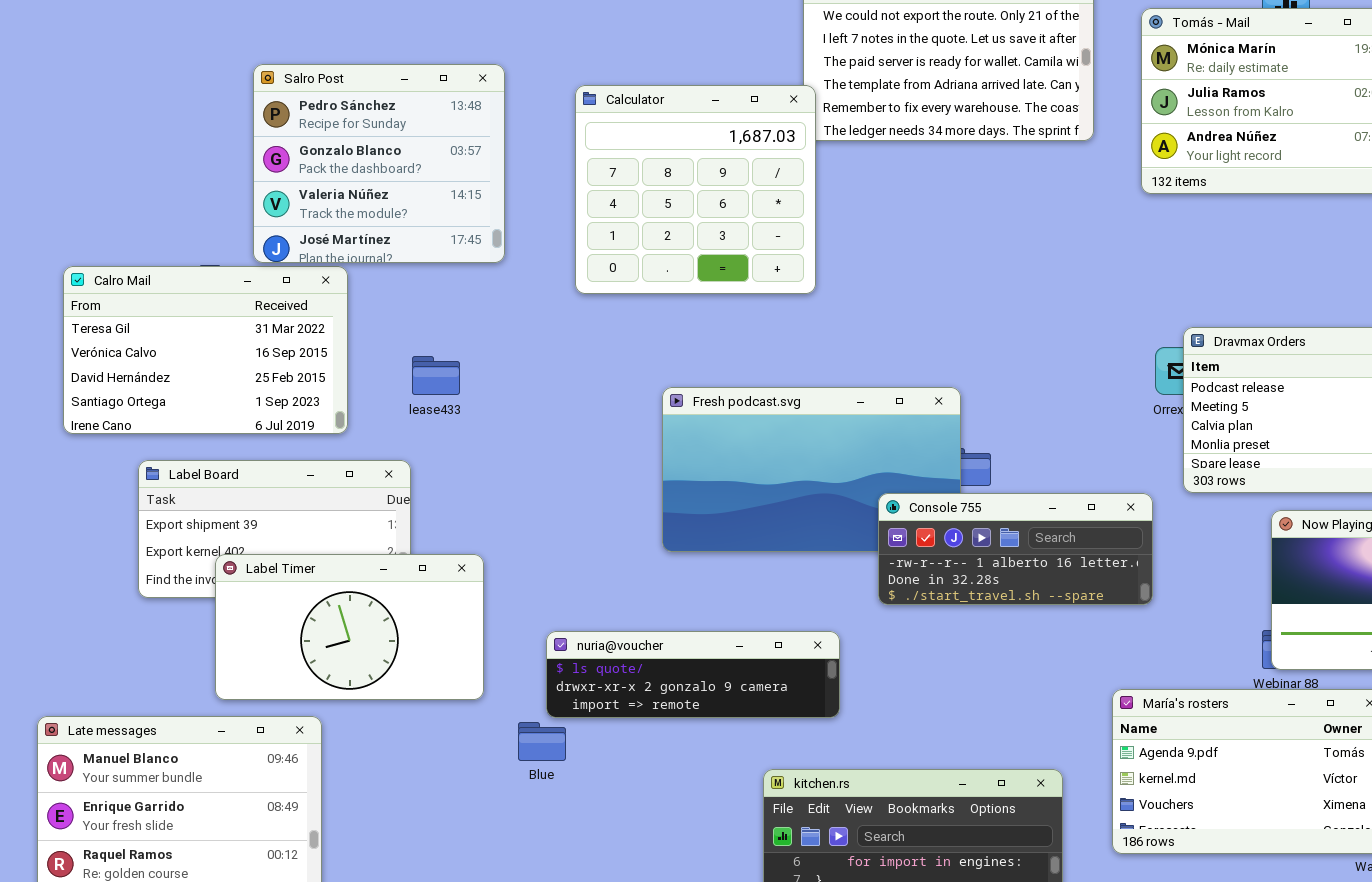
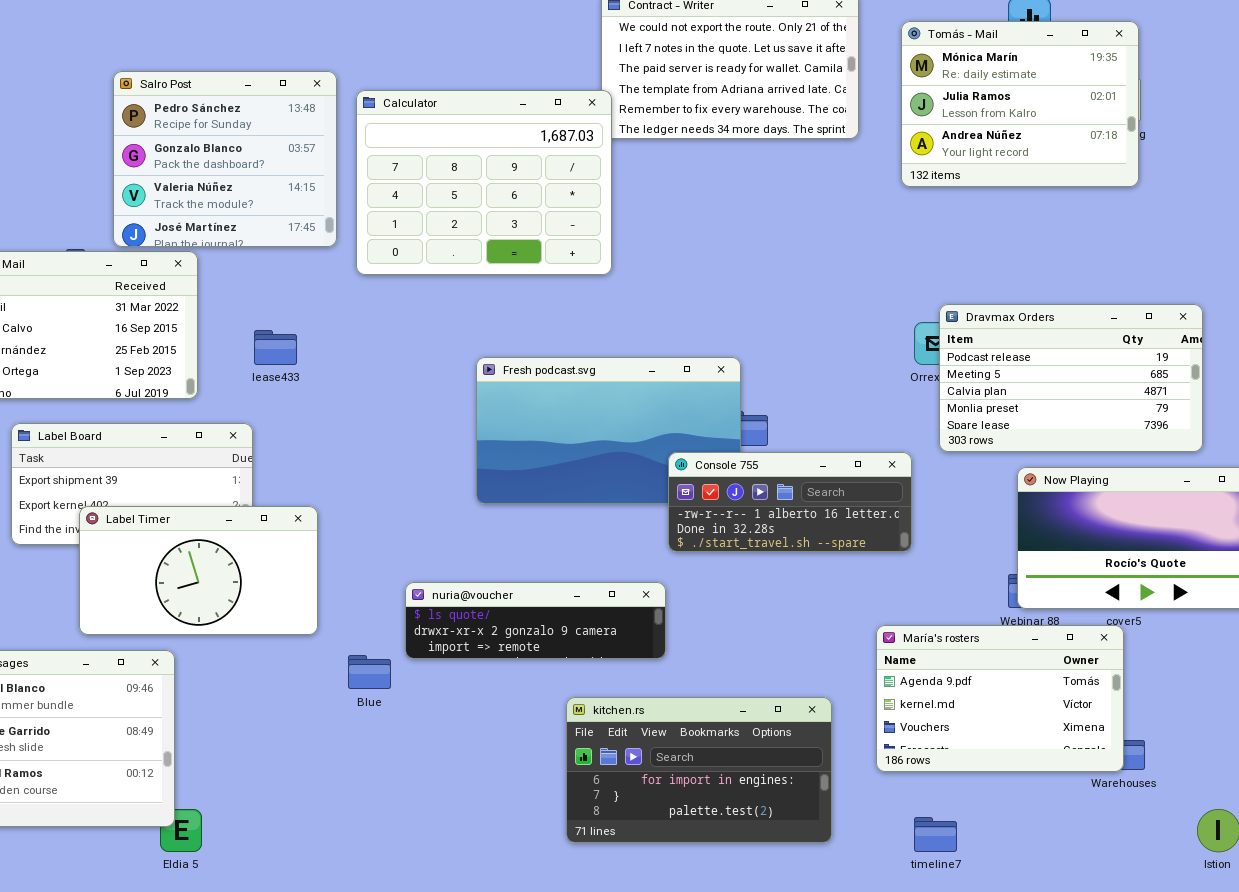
Calculator: [575,85,816,294] -> [356,90,612,275], resized
nuria@voucher: [546,631,840,718] -> [405,582,666,659], moved

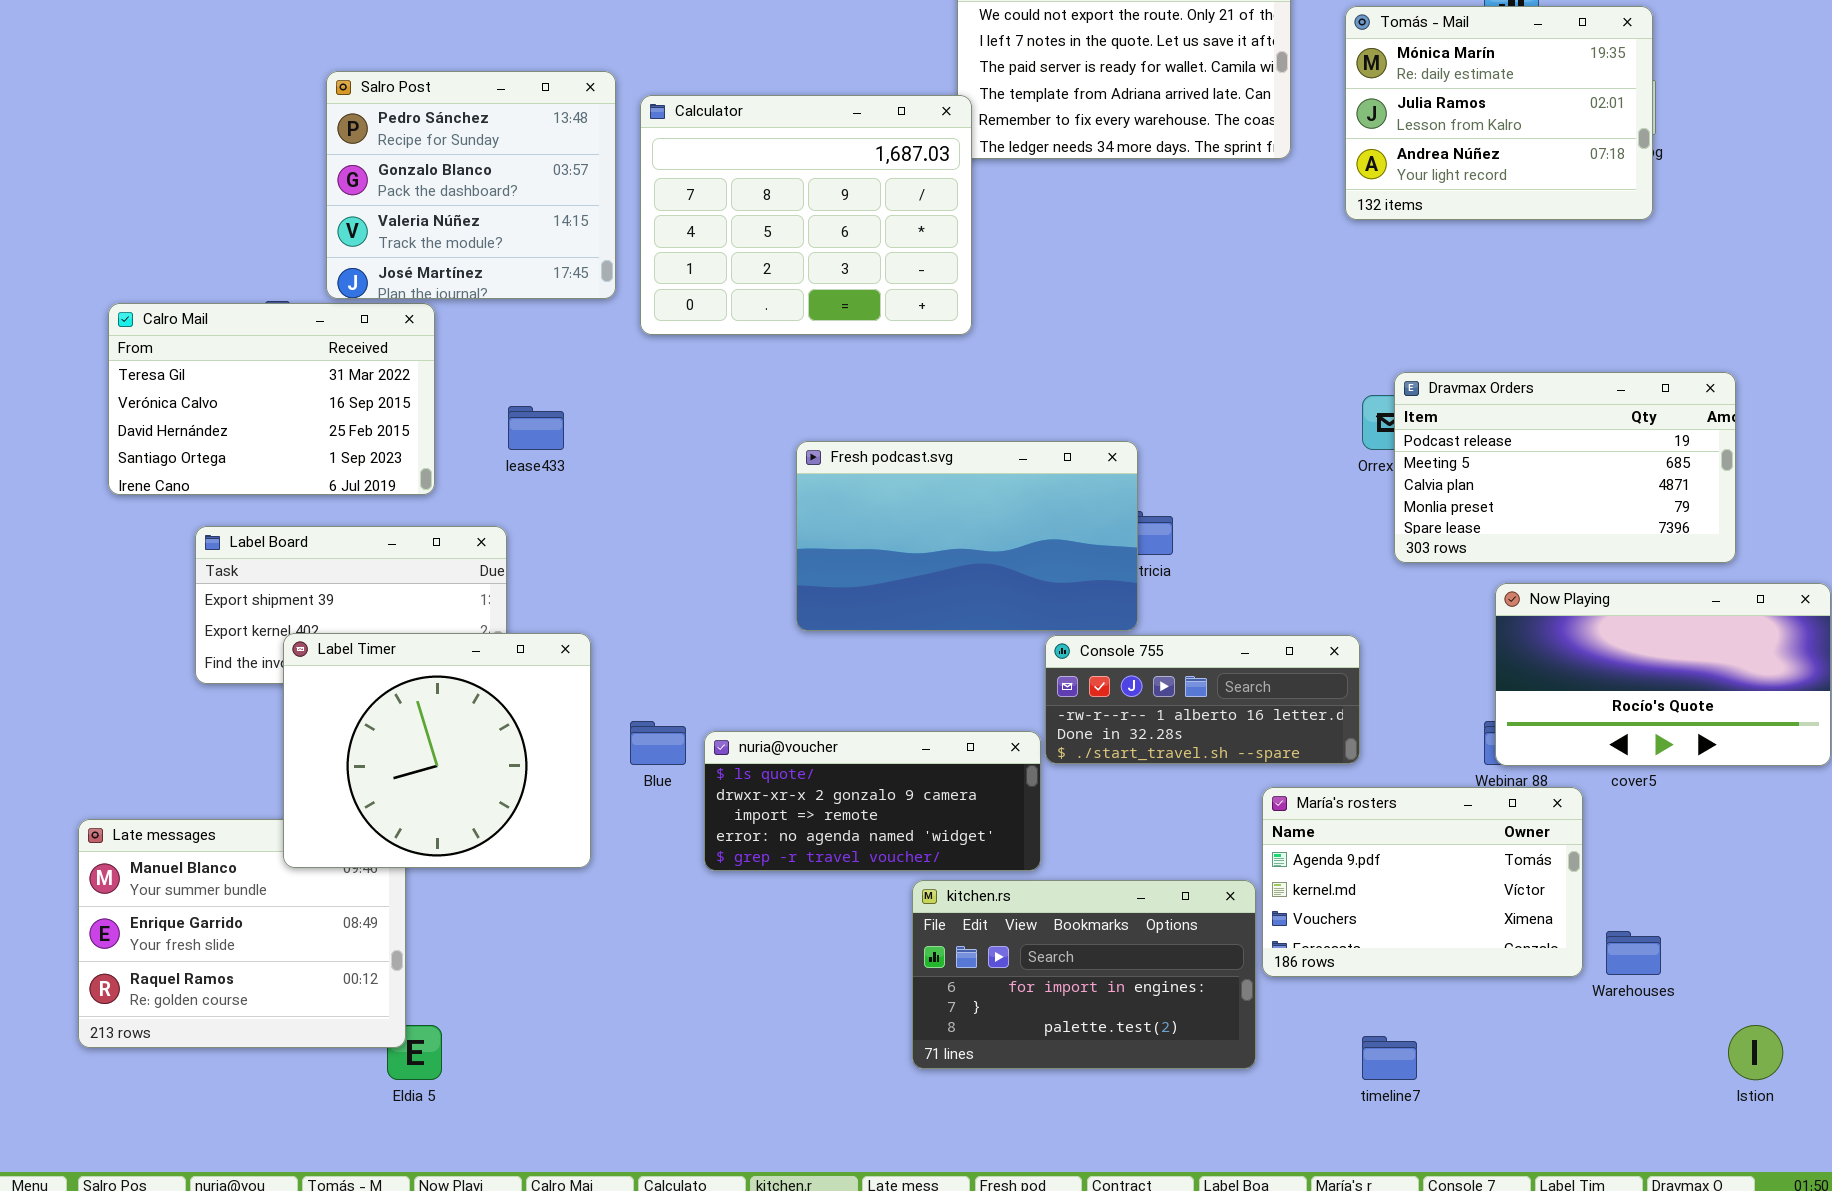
Console 755: [668,452,912,552] -> [1045,635,1360,764], moved
Label Timer: [79,506,318,635] -> [283,633,591,868], resized
nuria@voucher: [405,582,666,659] -> [704,731,1041,871], resized
María's rosters: [876,625,1124,772] -> [1262,787,1583,977], moved
Blue: [348,655,391,689] -> [630,721,686,765], moved

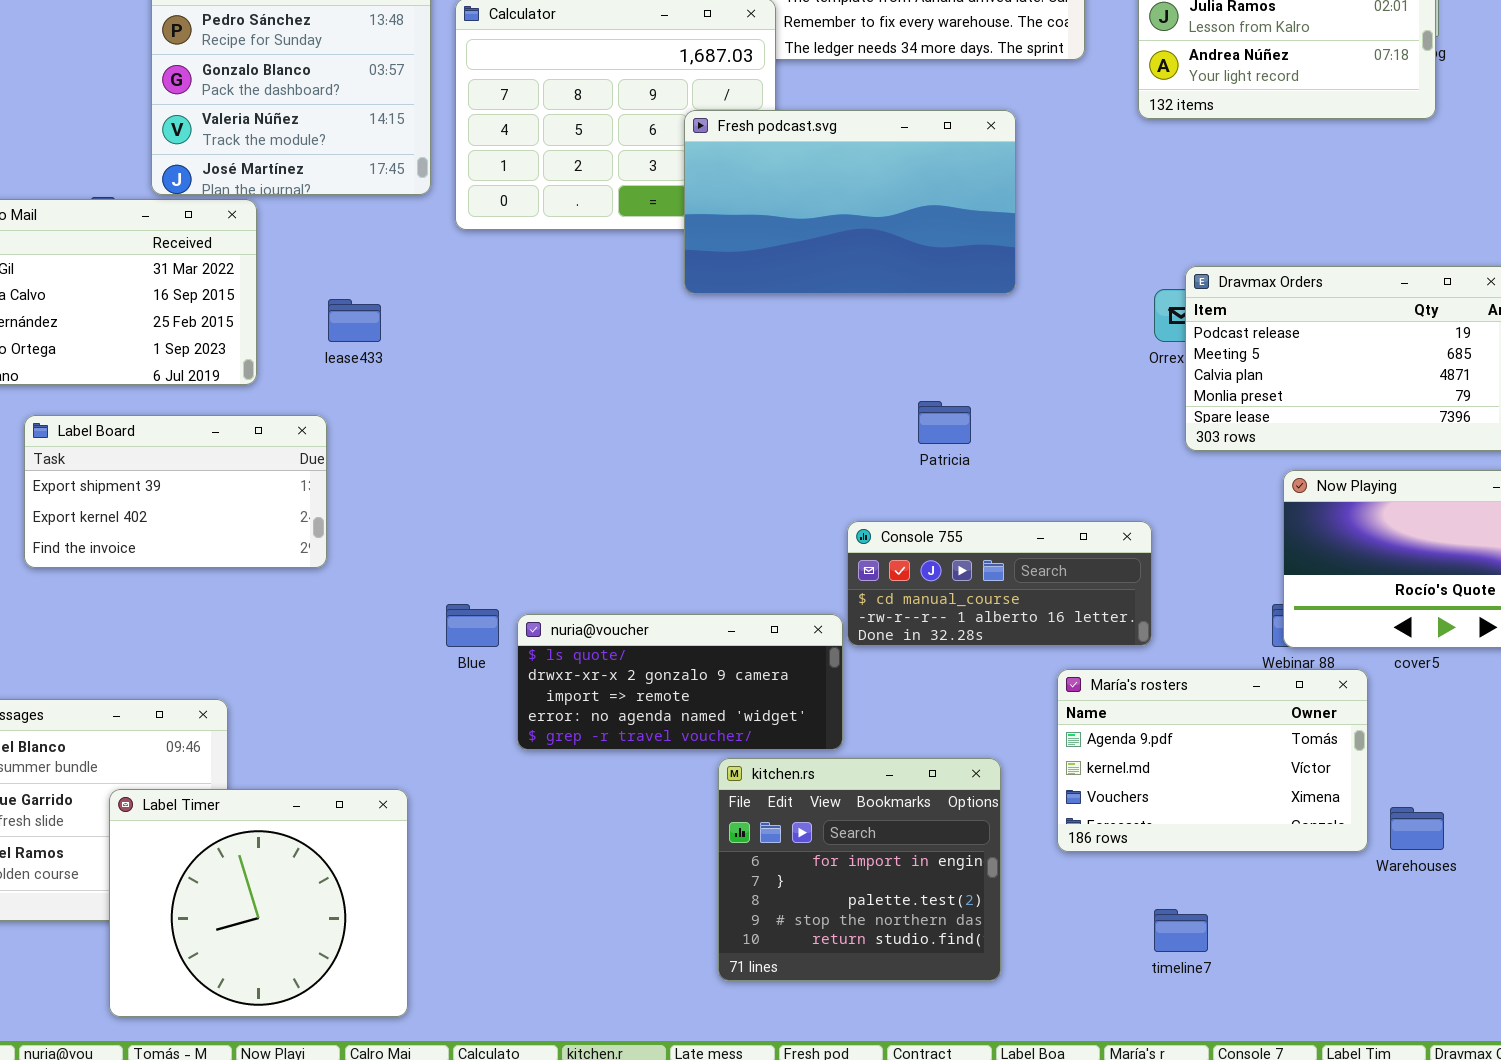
Fresh podcast.svg: [796,441,1138,631] -> [684,110,1016,294], moved
Label Timer: [283,633,591,868] -> [109,789,408,1017], moved
Console 755: [1045,635,1360,764] -> [847,521,1152,646], scrolled up 1 row
kitchen.rs: [912,880,1256,1069] -> [718,758,1001,981], resized

